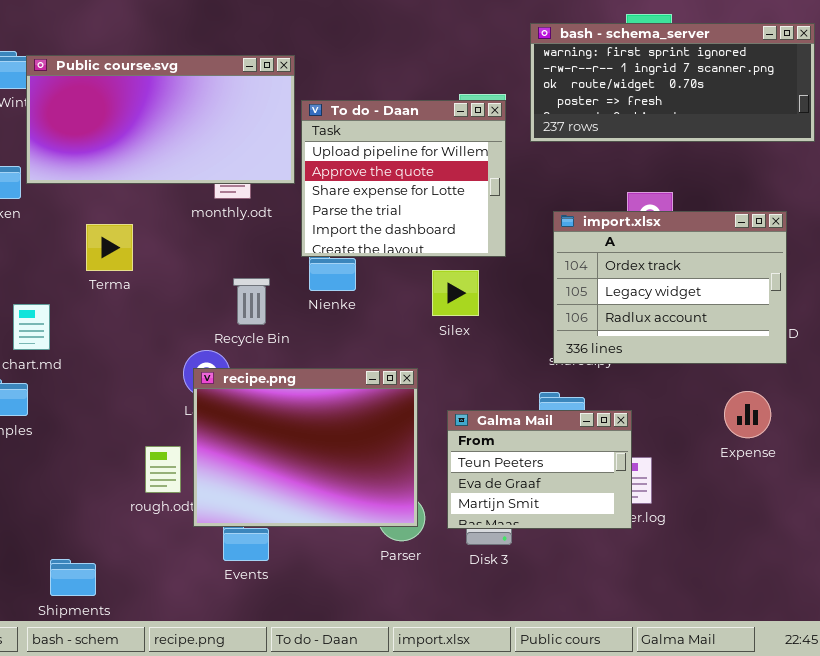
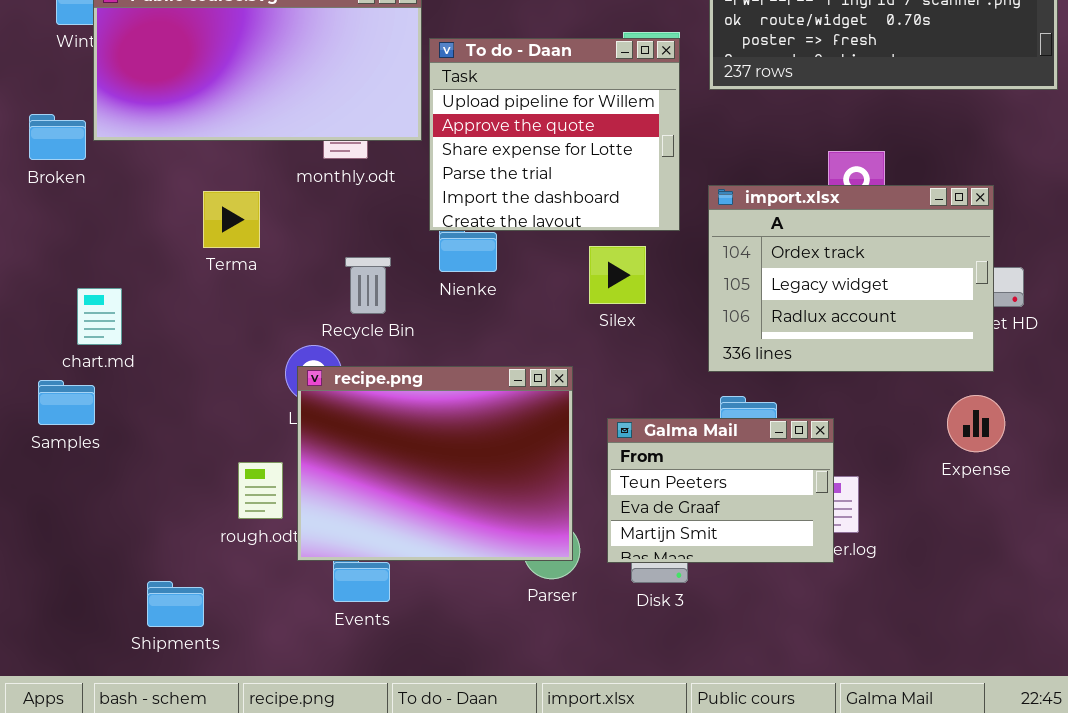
import.xlsx: [553,211,787,364] -> [708,185,994,372], moved
Terma: [86,224,133,271] -> [203,191,260,248], moved
Shipments: [50,559,96,596] -> [147,581,204,627], moved

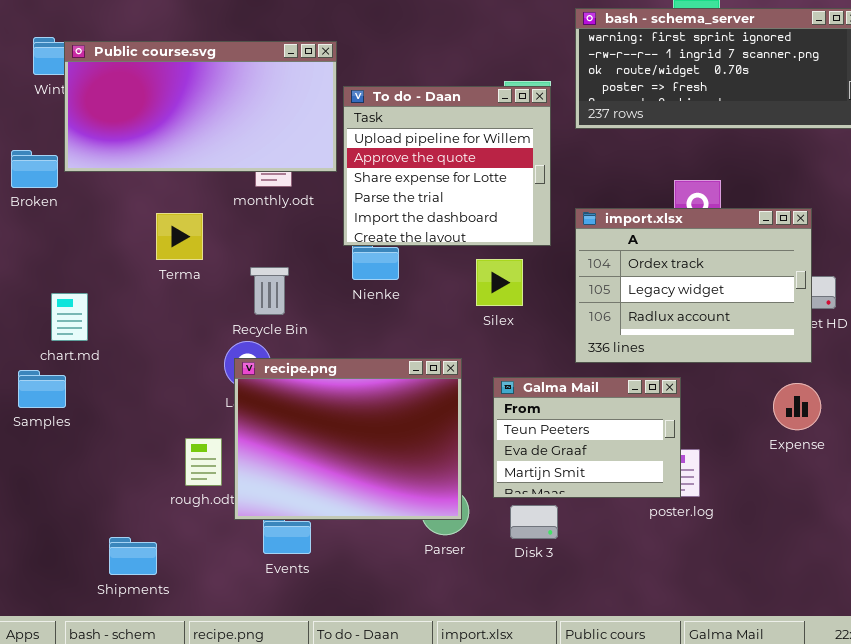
Recycle Bin: [345,257,391,314] -> [250,267,289,315], moved
Galma Mail: [607,418,834,563] -> [493,377,681,498], moved

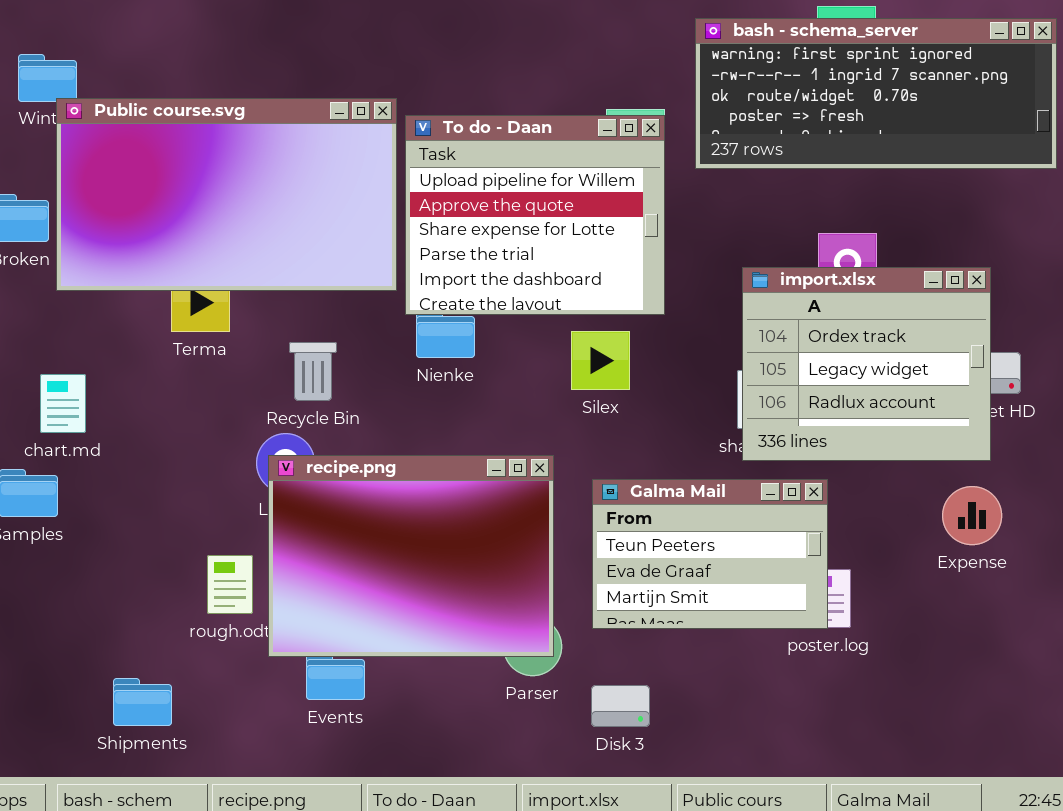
Public course.svg: [64,41,337,172] -> [56,98,397,291], moved, resized
import.xlsx: [575,208,812,363] -> [742,267,991,461], resized
Disk 3: [510,505,558,539] -> [591,685,650,727], moved

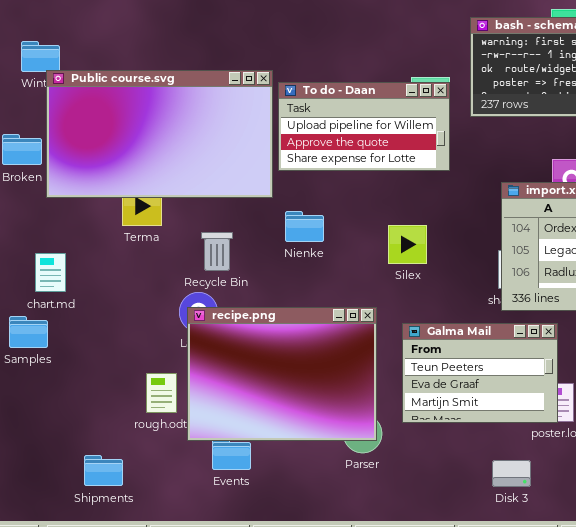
To do - Daan: [405,115,665,315] -> [278,82,450,171], resized
Disk 3: [591,685,650,727] -> [492,460,531,487], moved

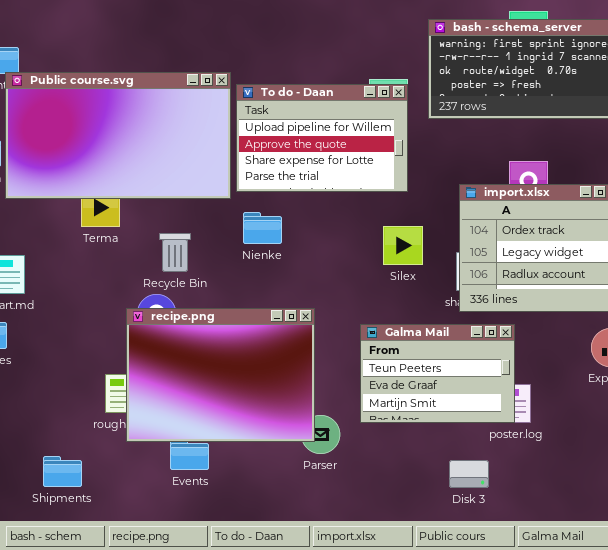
To do - Daan: [278,82,450,171] -> [236,84,408,192], resized
Silex: [388,225,427,264] -> [383,226,423,265], moved
recipe.png: [187,307,377,441] -> [126,308,315,442], moved

